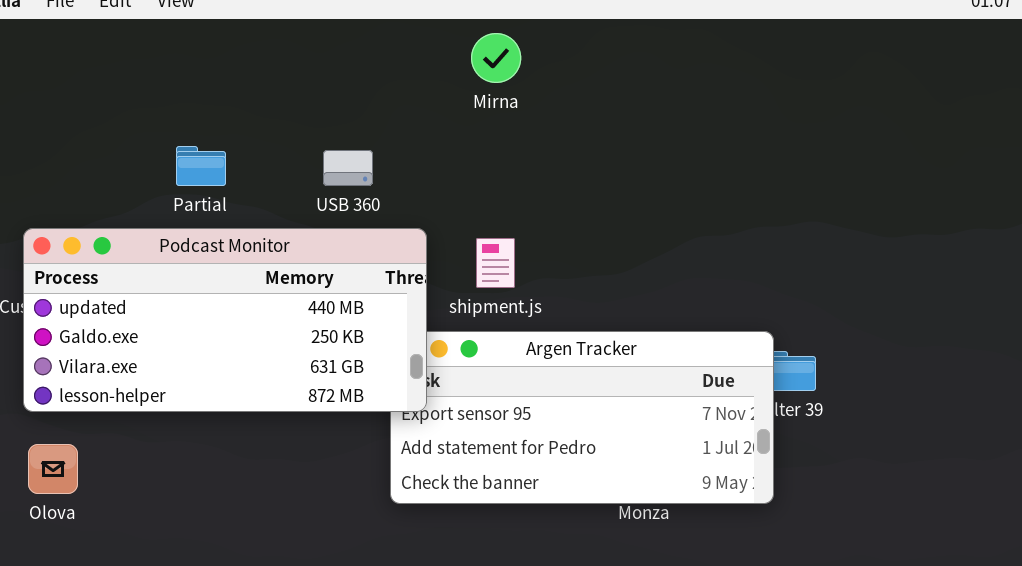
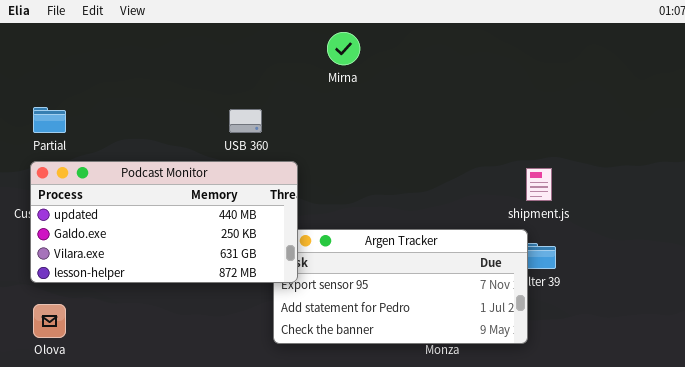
Partial: [176,146,226,186] -> [33,107,66,133], moved
shipment.js: [476,238,515,288] -> [526,168,552,201], moved

